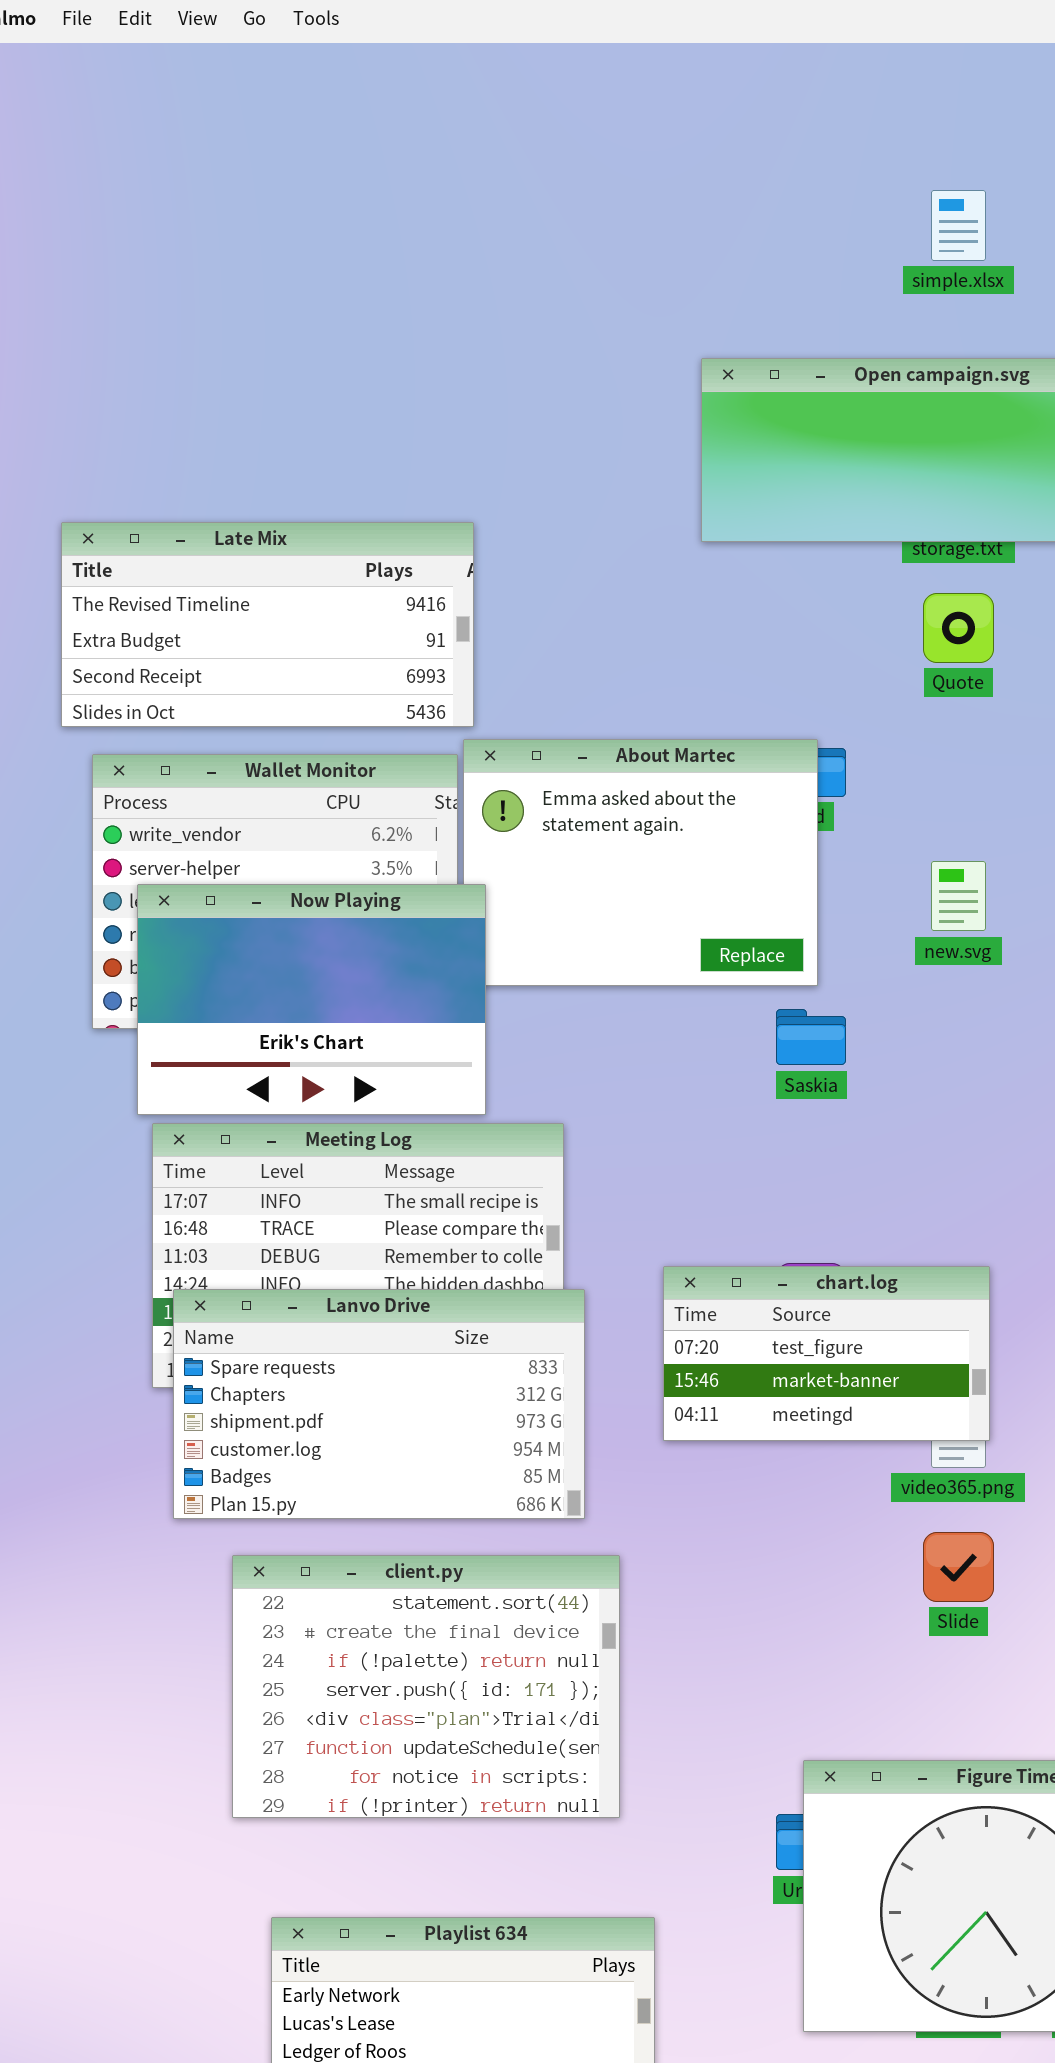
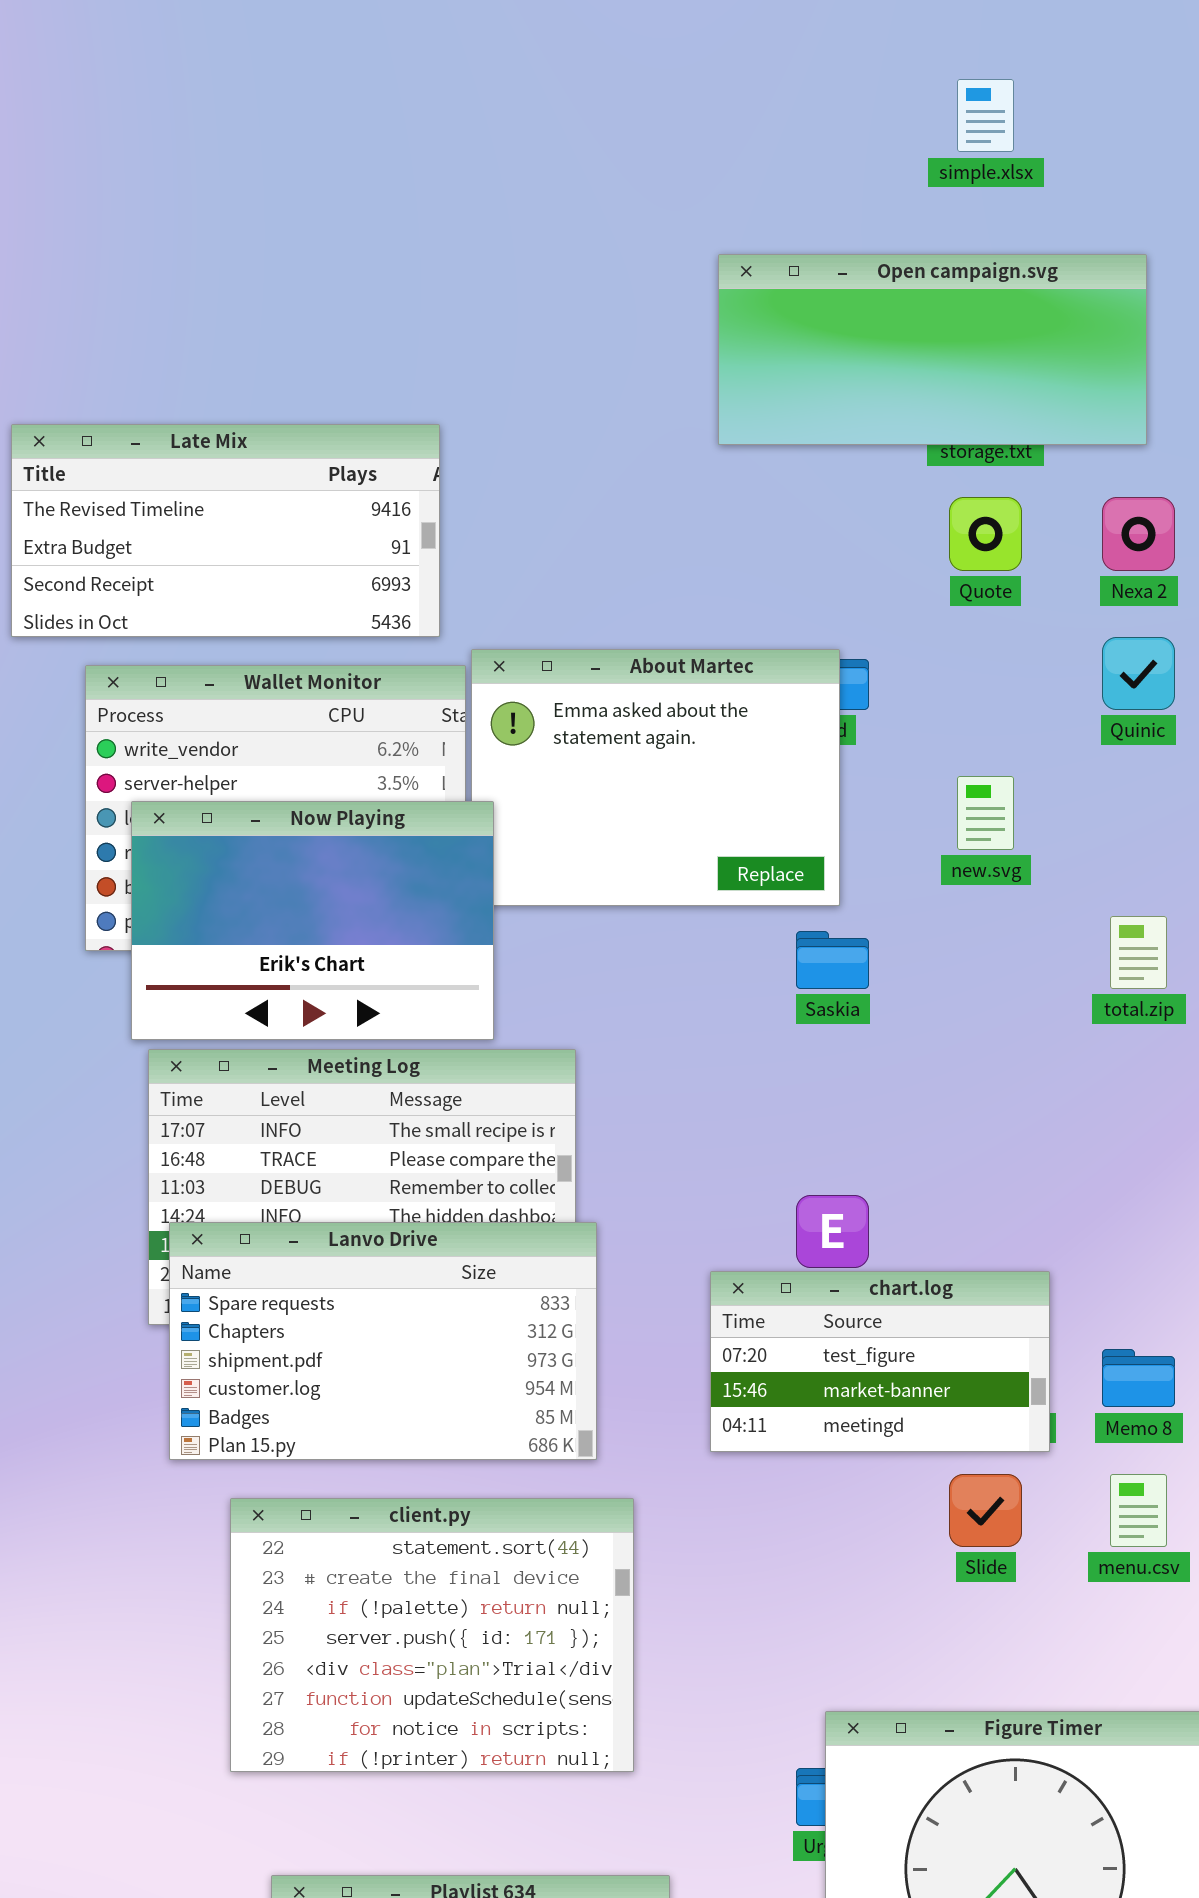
Late Mix: [61,522,474,727] -> [11,424,440,637], moved
chart.log: [663,1266,990,1441] -> [710,1271,1050,1452], moved

